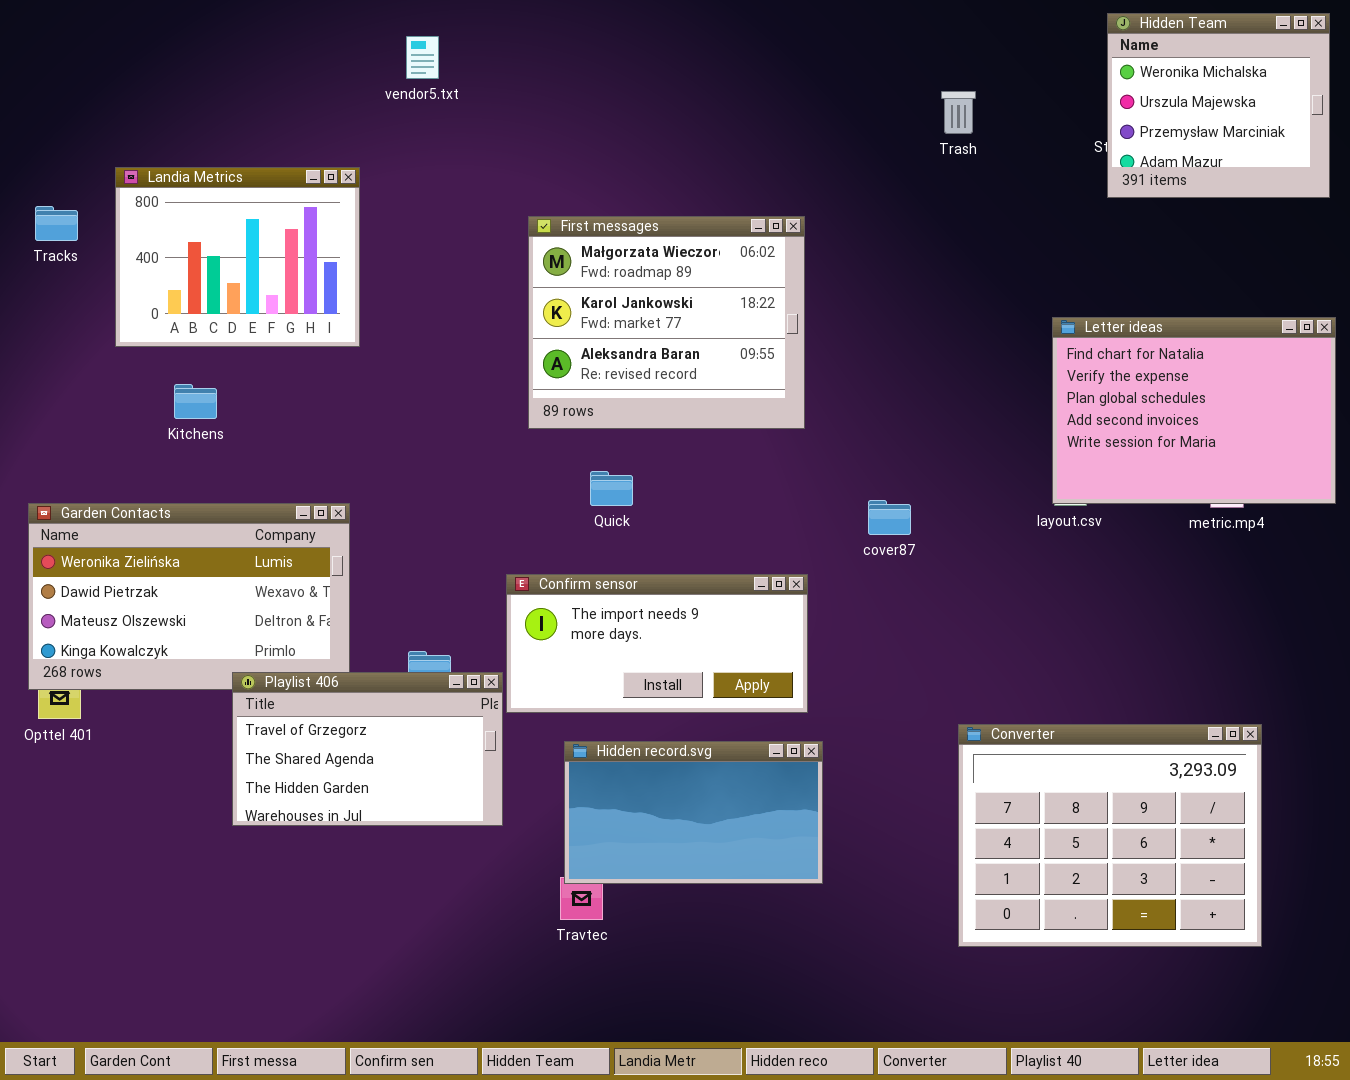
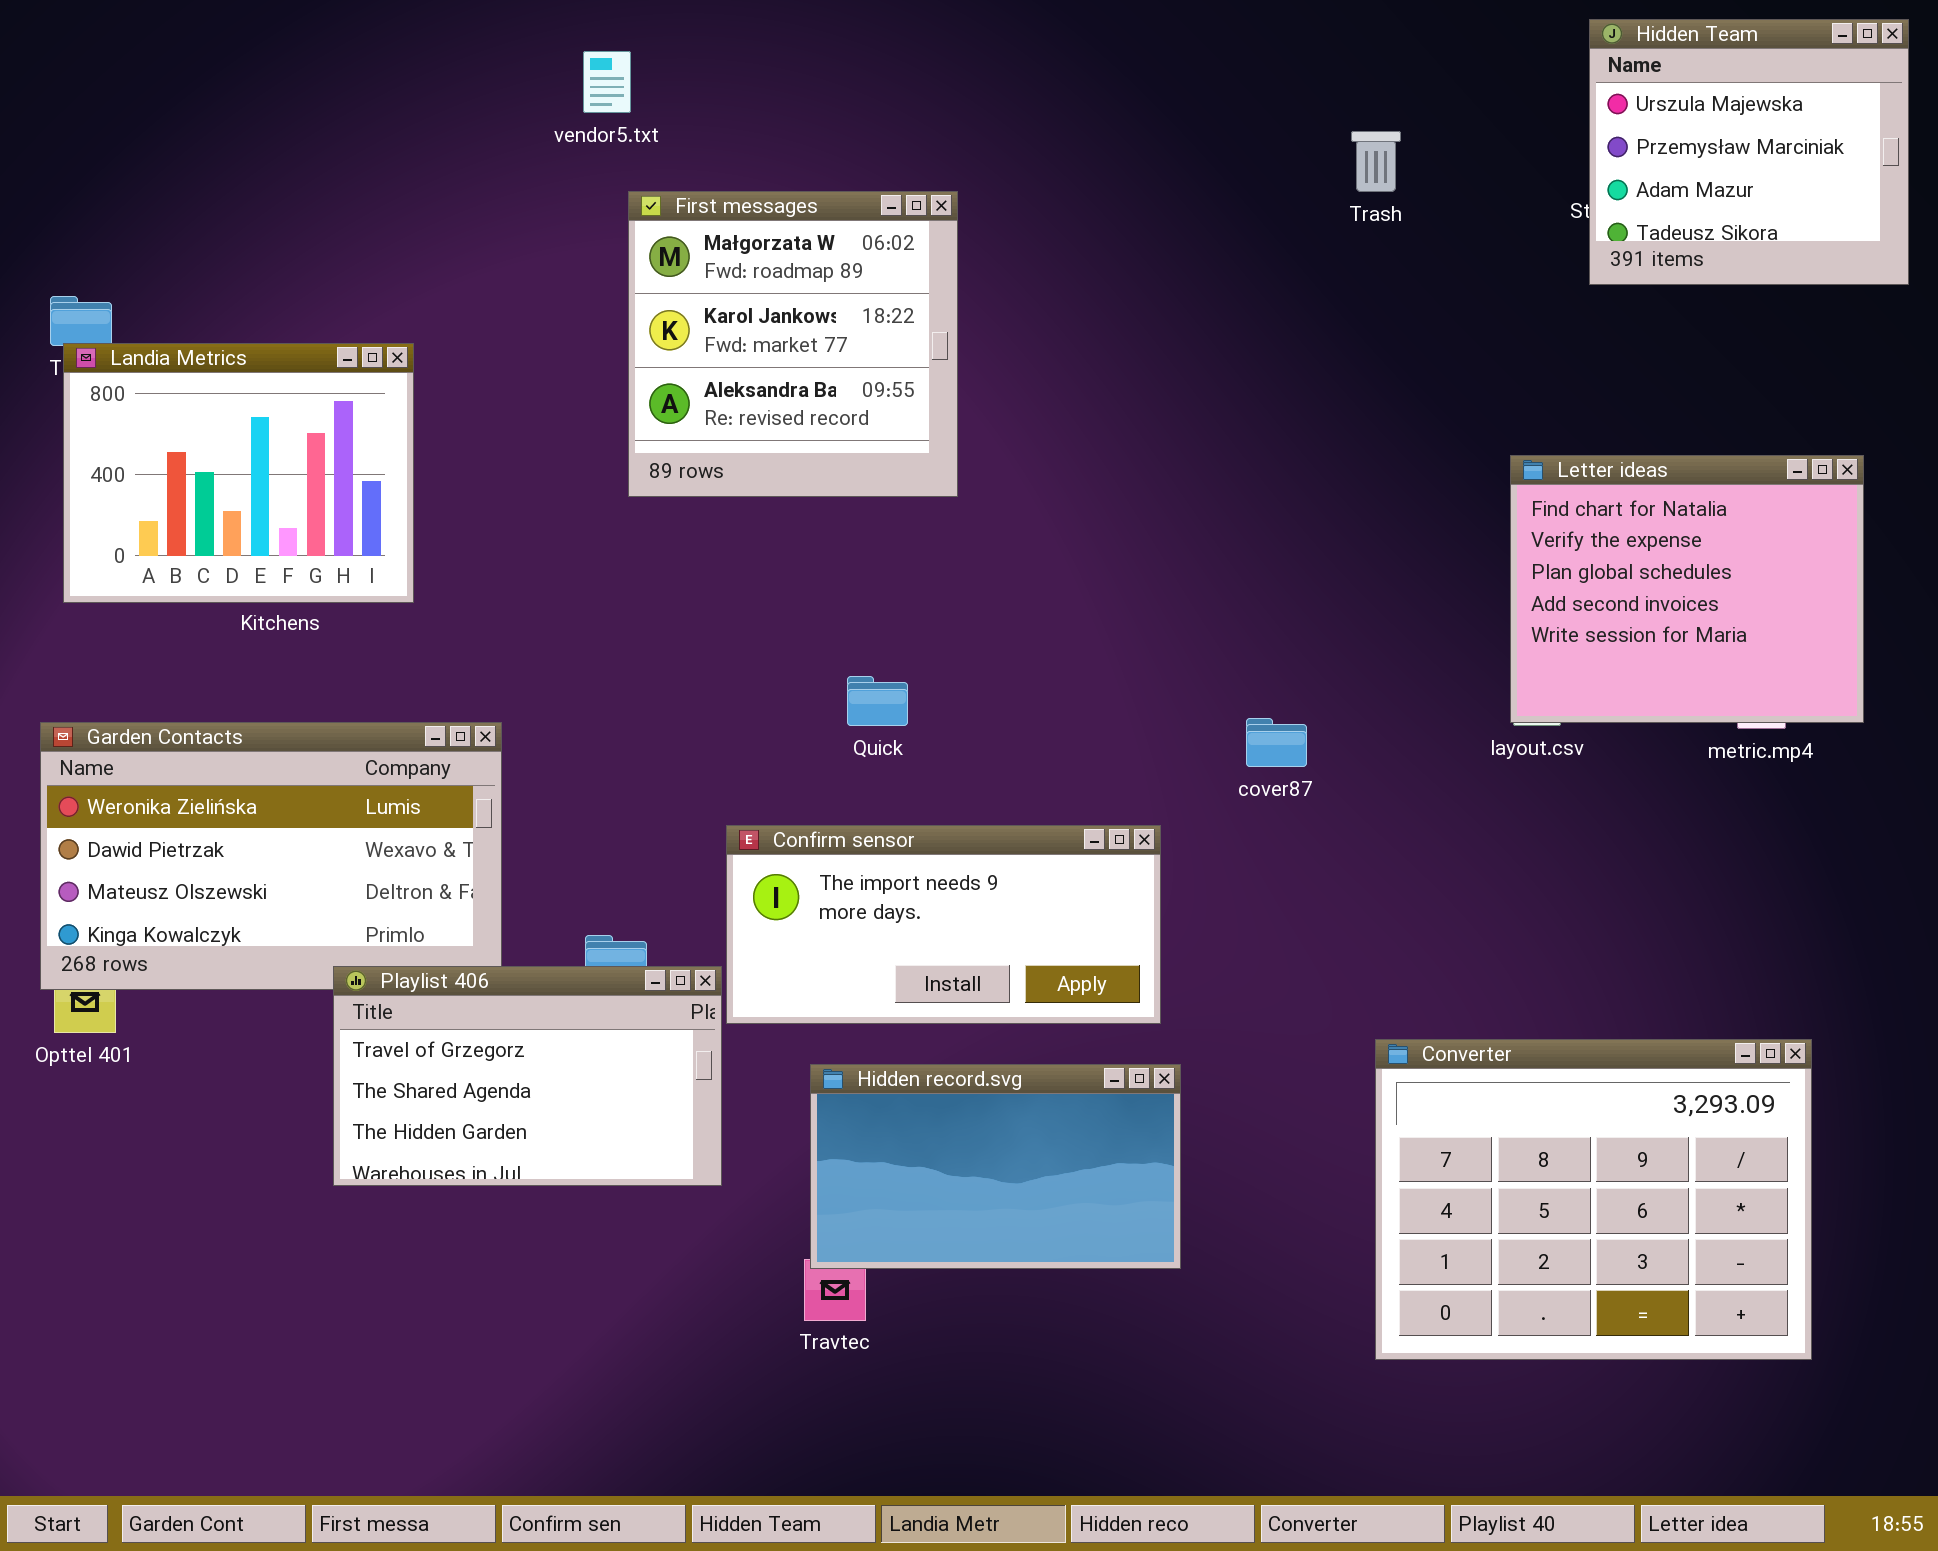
Hidden Team: [1107,13,1330,198] -> [1589,19,1909,285], scrolled down 1 row
Landia Metrics: [115,167,360,347] -> [63,343,414,603], moved
First messages: [528,216,805,429] -> [628,191,958,497], moved, resized
Letter ideas: [1052,317,1336,504] -> [1510,455,1864,723], resized

